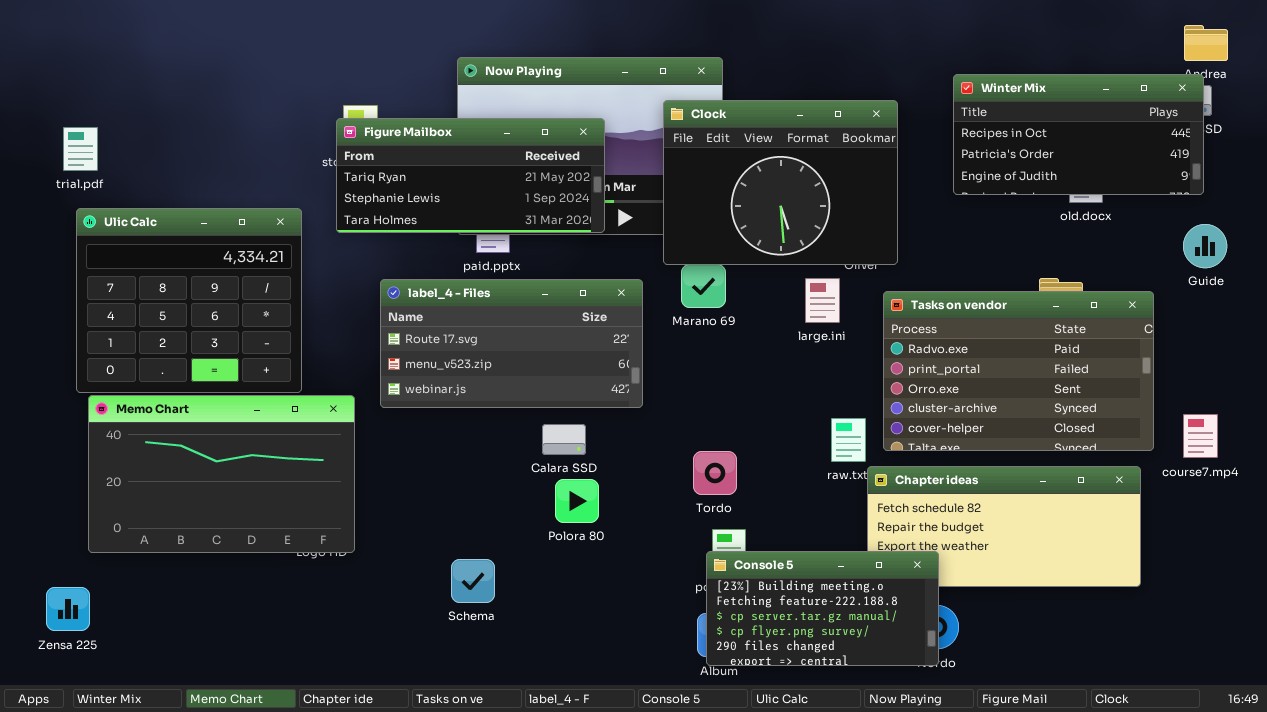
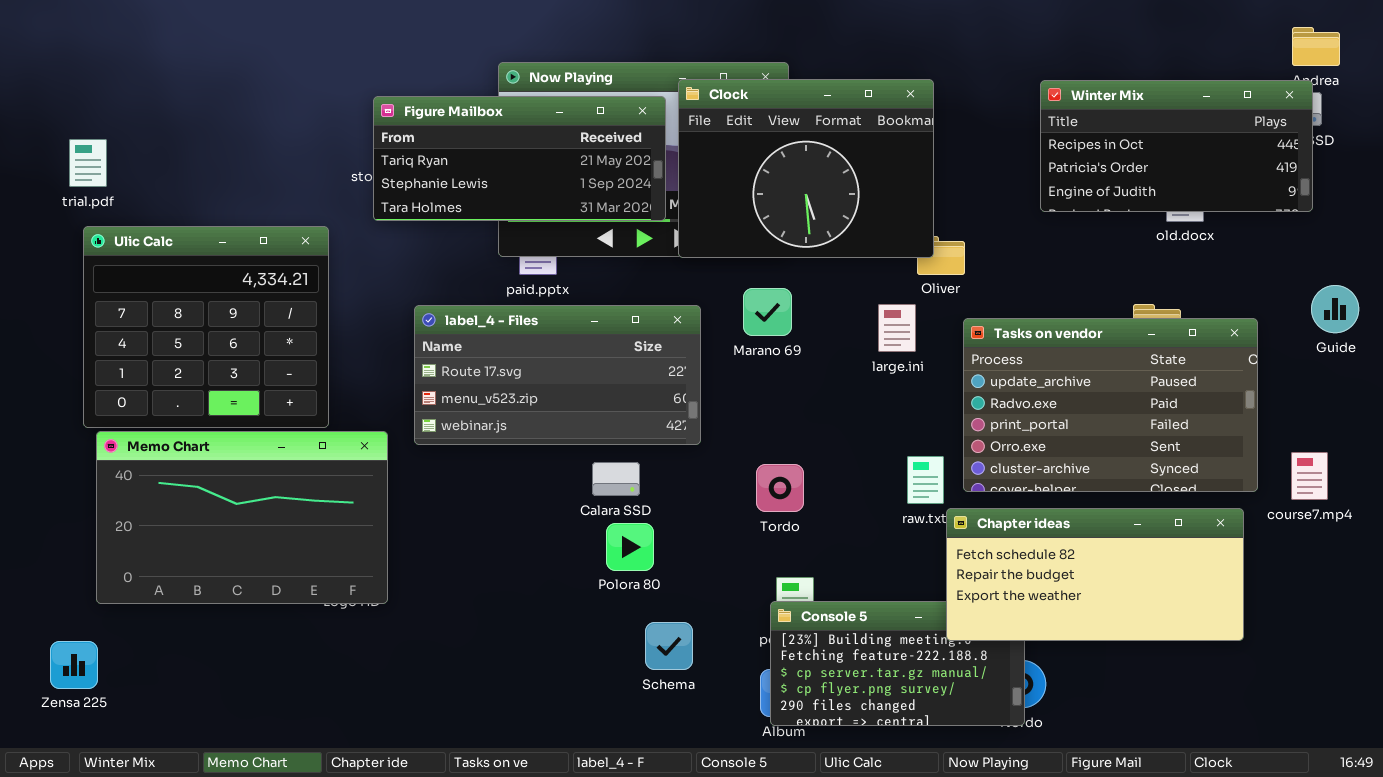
Clock: [663,100,898,265] -> [678,79,934,258], moved
Figure Mailbox: [336,118,605,233] -> [373,96,666,221], moved
Guide: [1183,224,1227,268] -> [1311,285,1359,333], moved
Tasks on vendor: [883,291,1154,451] -> [963,318,1258,492], scrolled up 1 row
Tordo: [693,451,737,495] -> [756,464,804,512], moved
Chapter ideas: [867,466,1141,587] -> [946,508,1244,641], raised
Schema: [451,559,495,603] -> [645,622,693,670], moved

